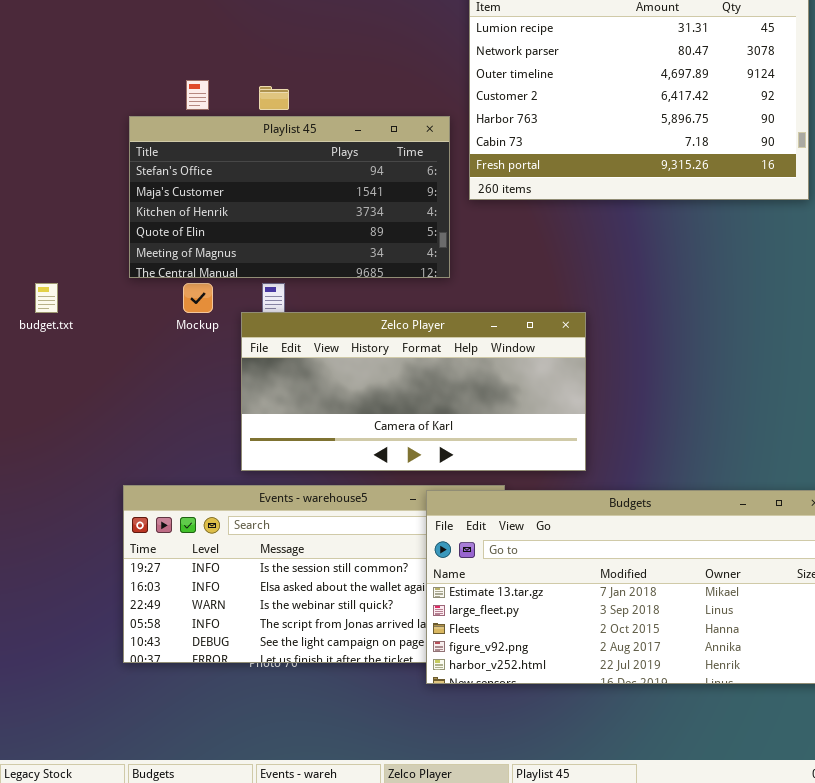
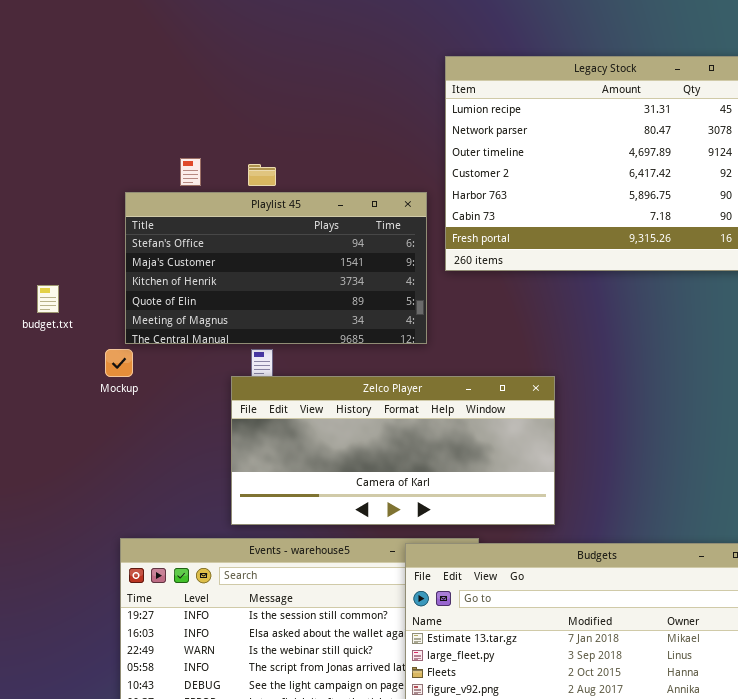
budget.txt: [35,283,58,313] -> [37,285,59,313], moved
Mockup: [183,283,213,313] -> [105,349,133,377], moved

